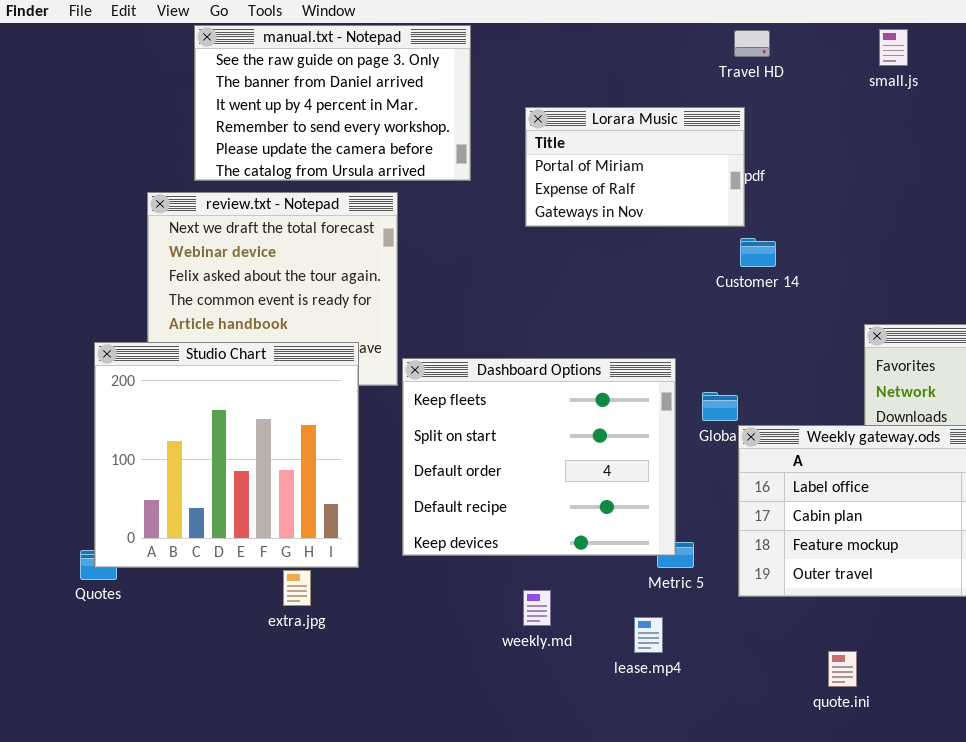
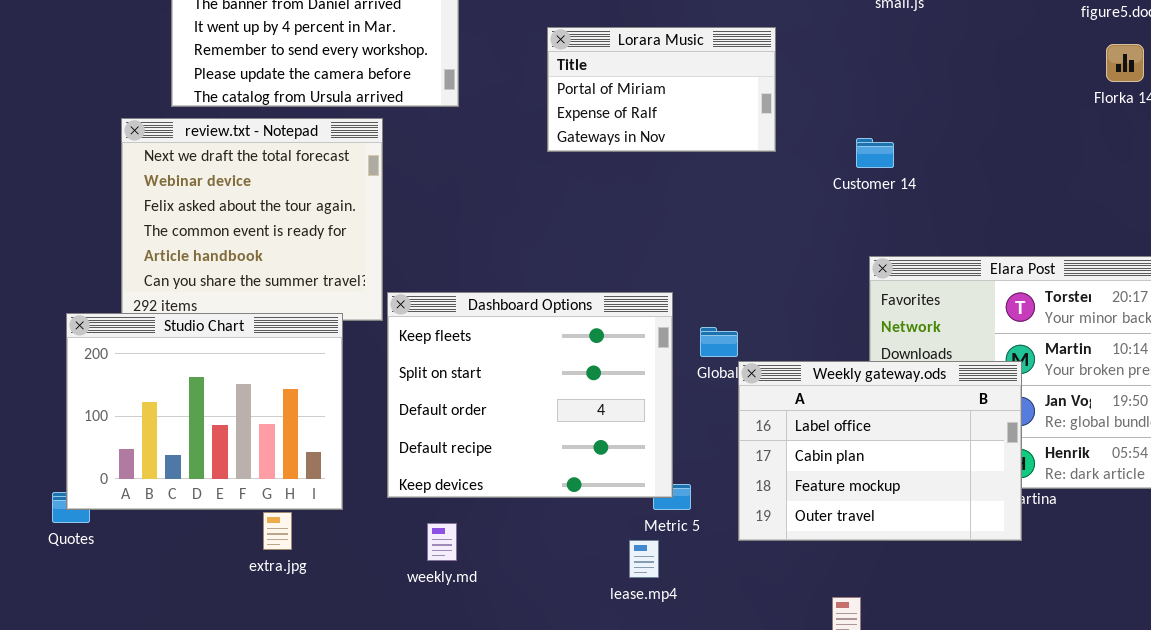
Lorara Music: [525,107,745,227] -> [547,27,776,152], moved
Customer 14: [740,238,776,267] -> [856,138,894,168], moved
Studio Chart: [94,342,359,568] -> [66,313,343,510], resized
weekly.md: [523,590,551,626] -> [427,523,457,561], moved
lease.mp4: [634,617,663,653] -> [629,540,659,578], moved

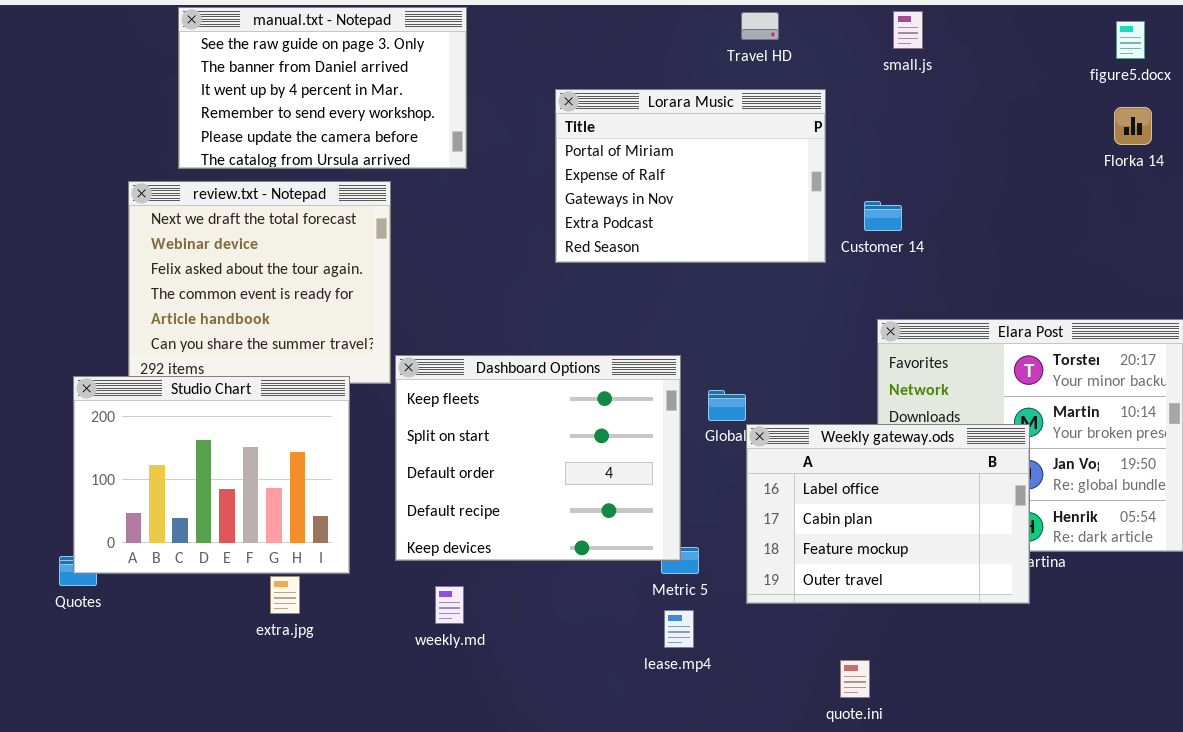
Lorara Music: [547,27,776,152] -> [555,89,826,263], resized
lease.mp4: [629,540,659,578] -> [664,610,694,648], moved

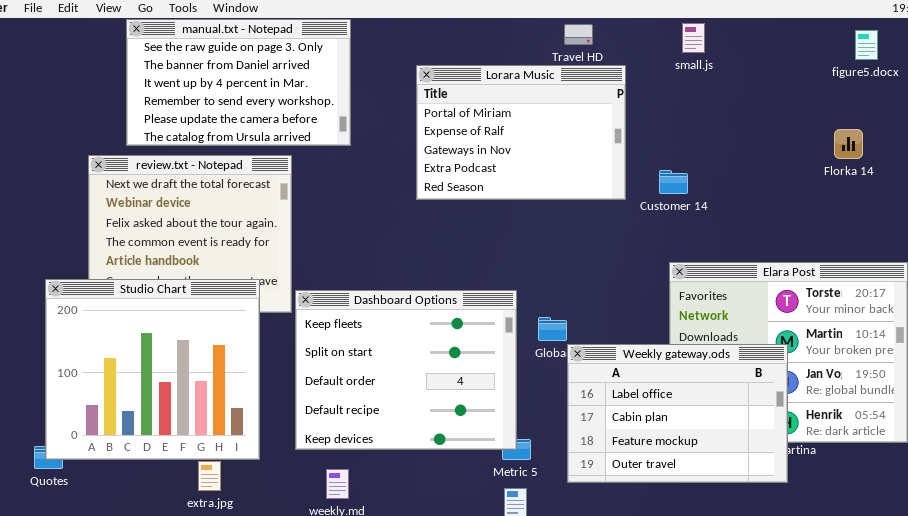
Lorara Music: [555,89,826,263] -> [416,65,626,200], moved
Florka 14: [1114,107,1152,145] -> [834,129,863,159], moved
Studio Chart: [73,376,350,574] -> [45,279,260,460], resized

